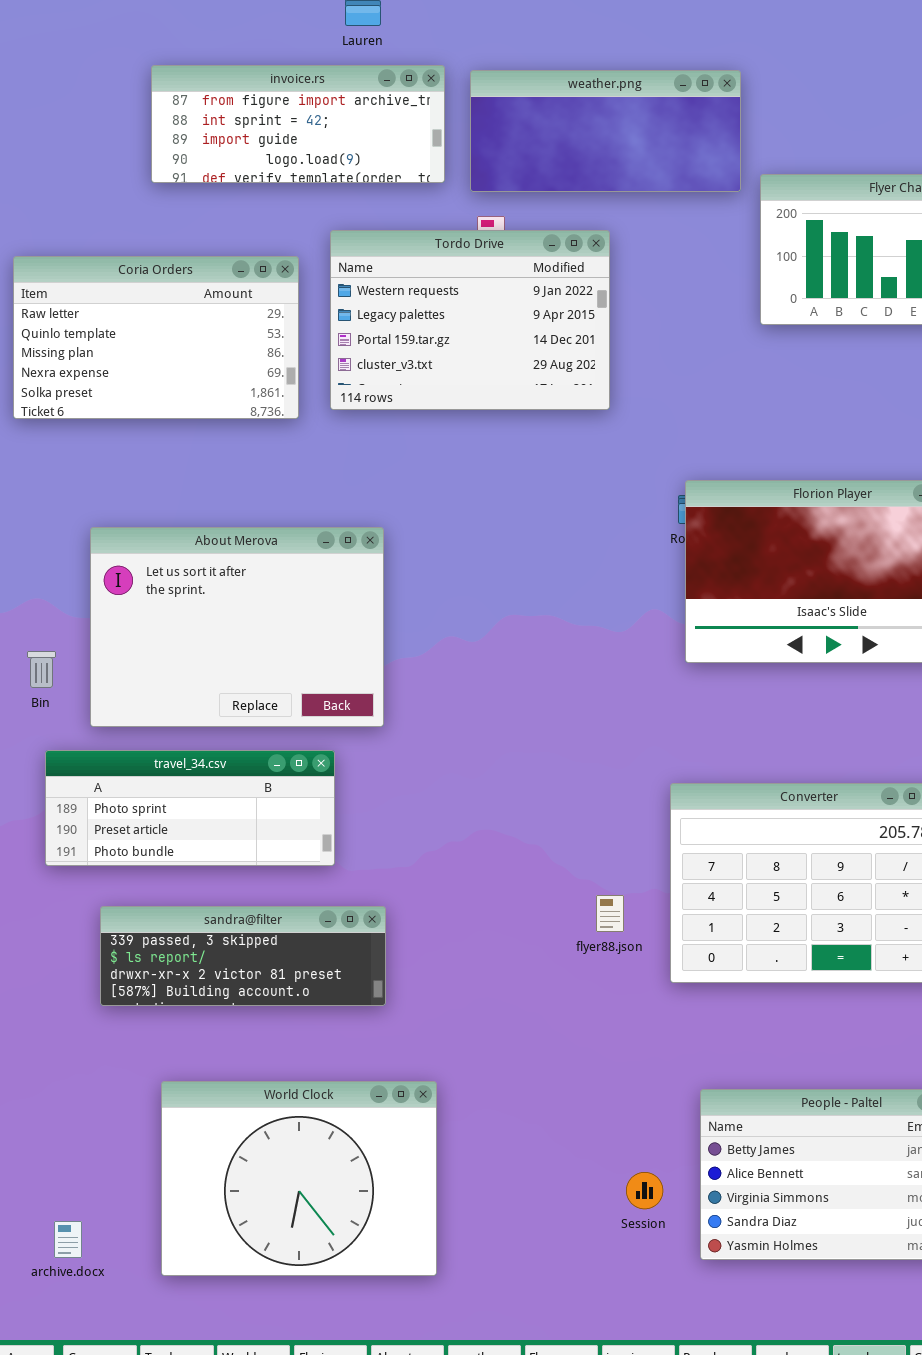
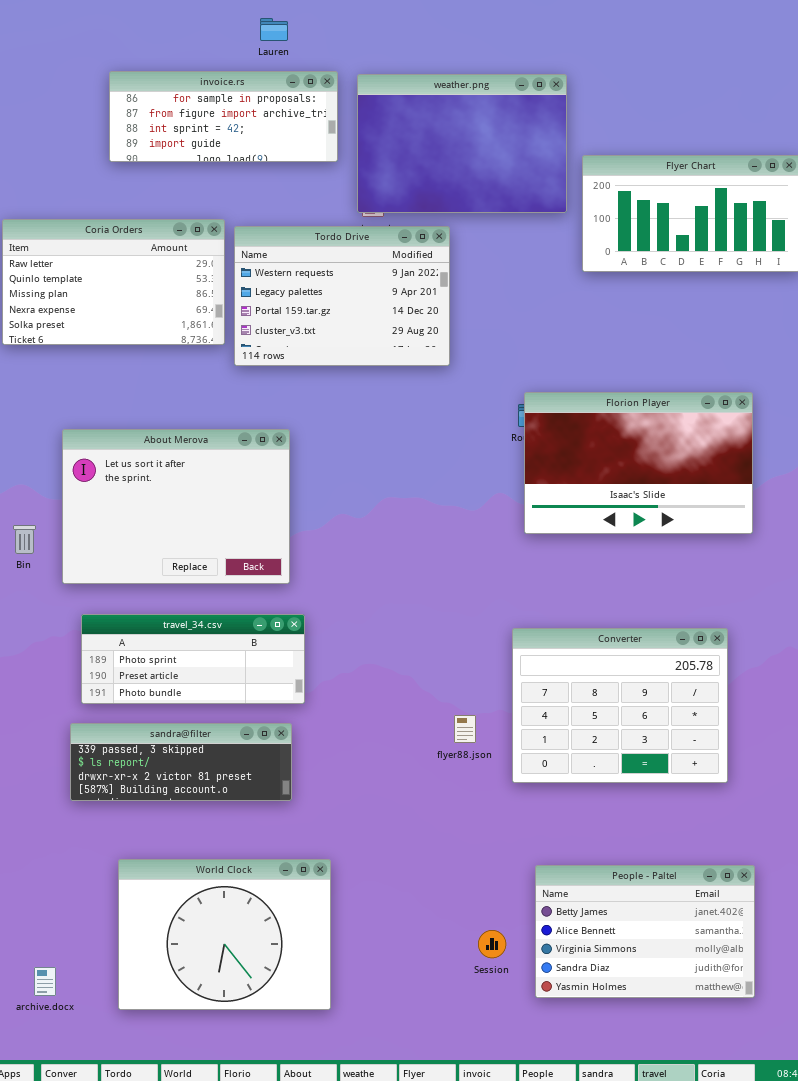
invoice.rs: [151,65,445,183] -> [109,71,338,162], scrolled up 1 row
weather.png: [470,70,741,192] -> [357,74,567,213], resized
Tordo Drive: [330,230,610,410] -> [234,226,450,366], moved
travel_34.csv: [45,750,335,866] -> [81,614,305,704], moved

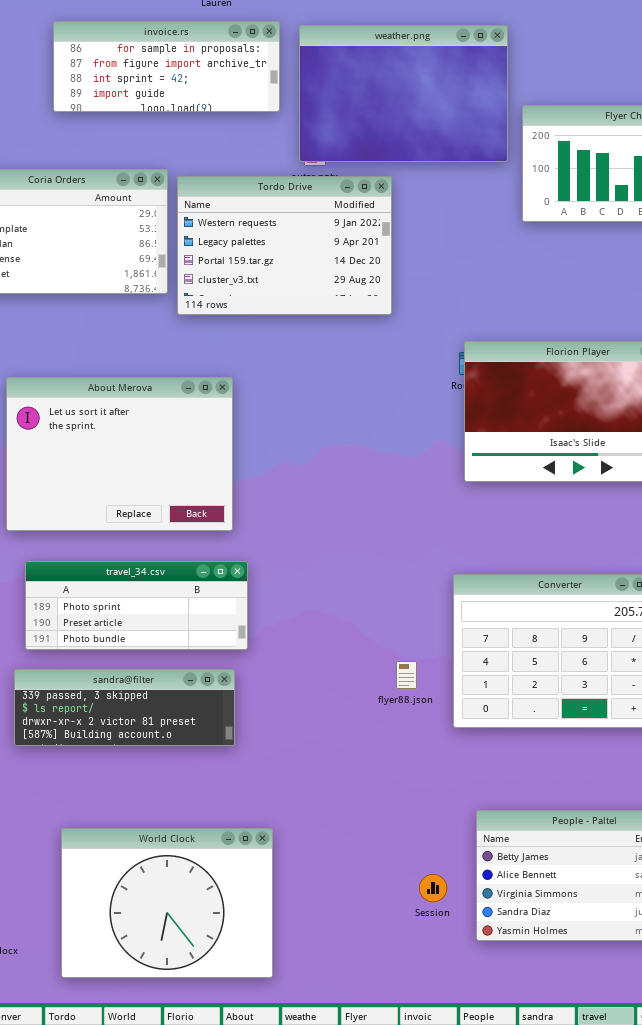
World Clock: [118,859,331,1010] -> [61,828,273,978], moved

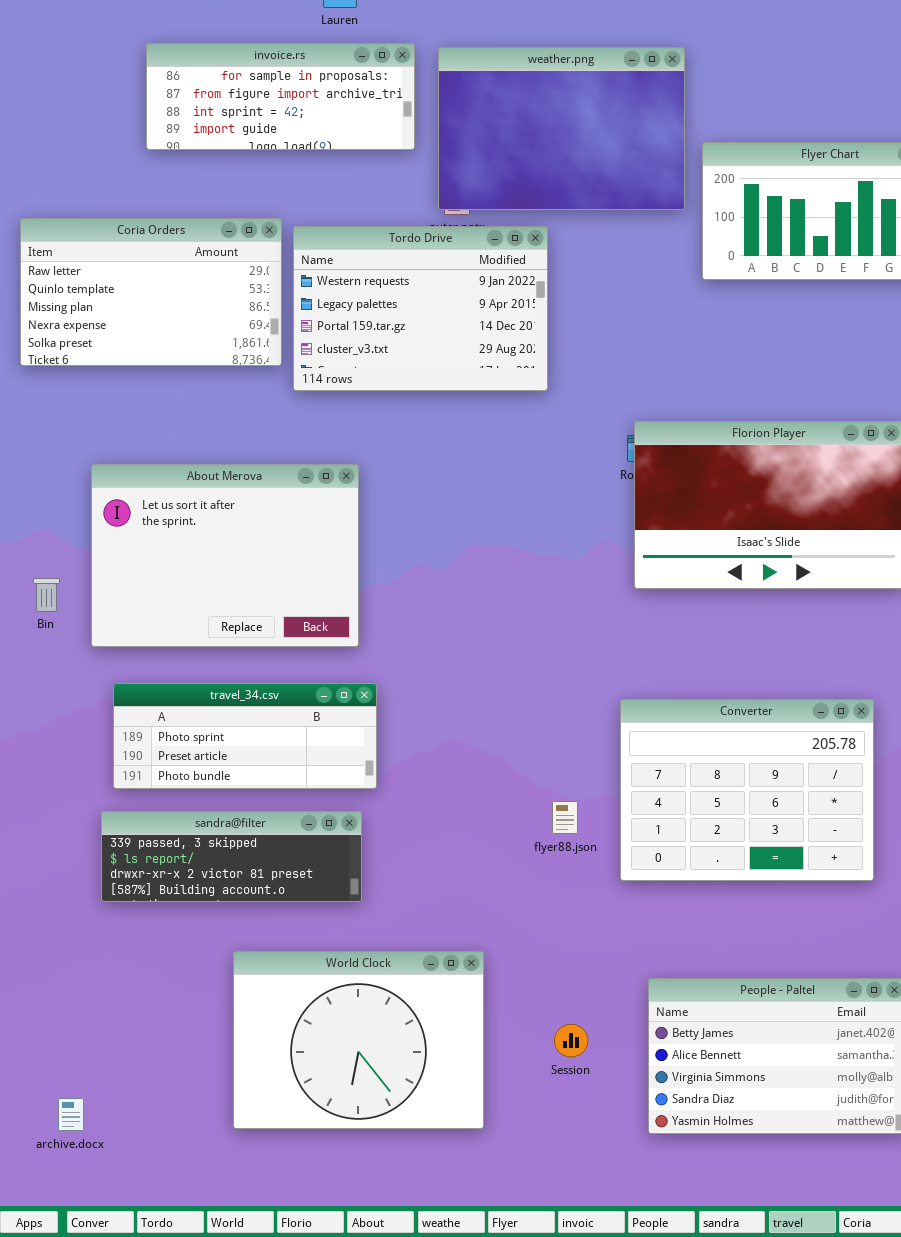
World Clock: [61,828,273,978] -> [233,951,484,1129], moved
Session: [419,874,447,902] -> [554,1024,588,1057], moved

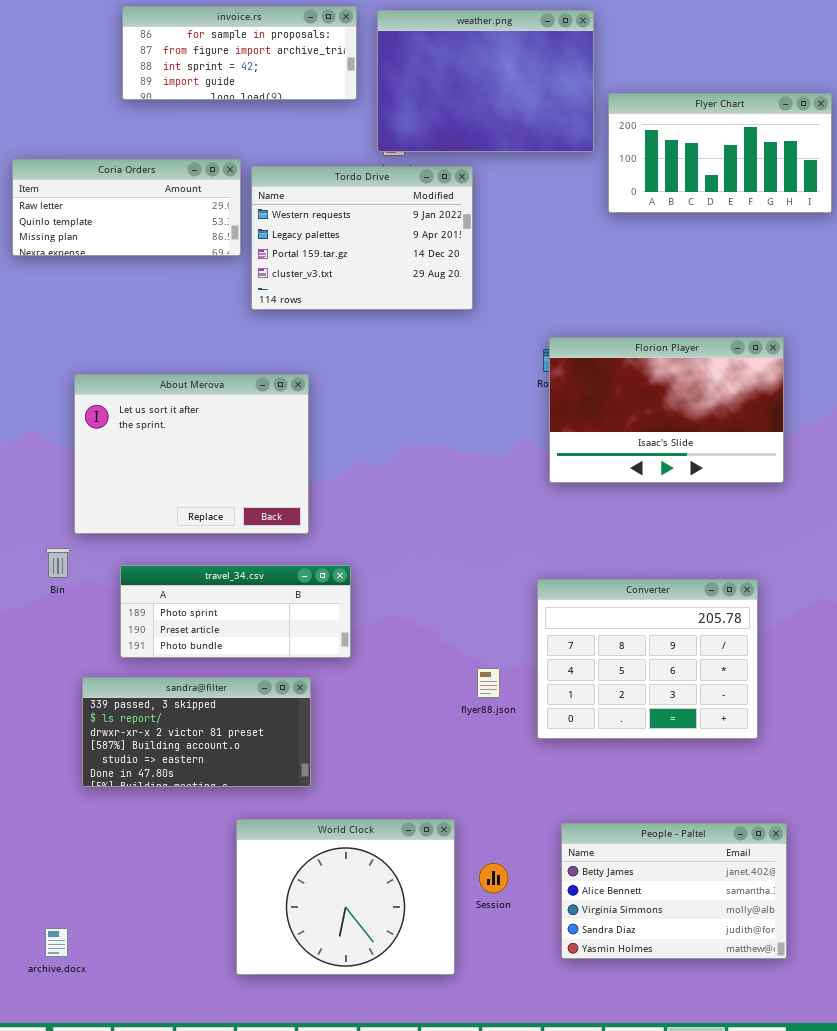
Coria Orders: [20,218,282,366] -> [12,159,241,256], resized
Bin: [33,578,60,612] -> [46,548,70,578], moved
travel_34.csv: [113,683,377,789] -> [120,565,351,658], moved
sandra@filter: [101,811,362,902] -> [82,677,311,787], resized
World Clock: [233,951,484,1129] -> [236,819,455,975], moved

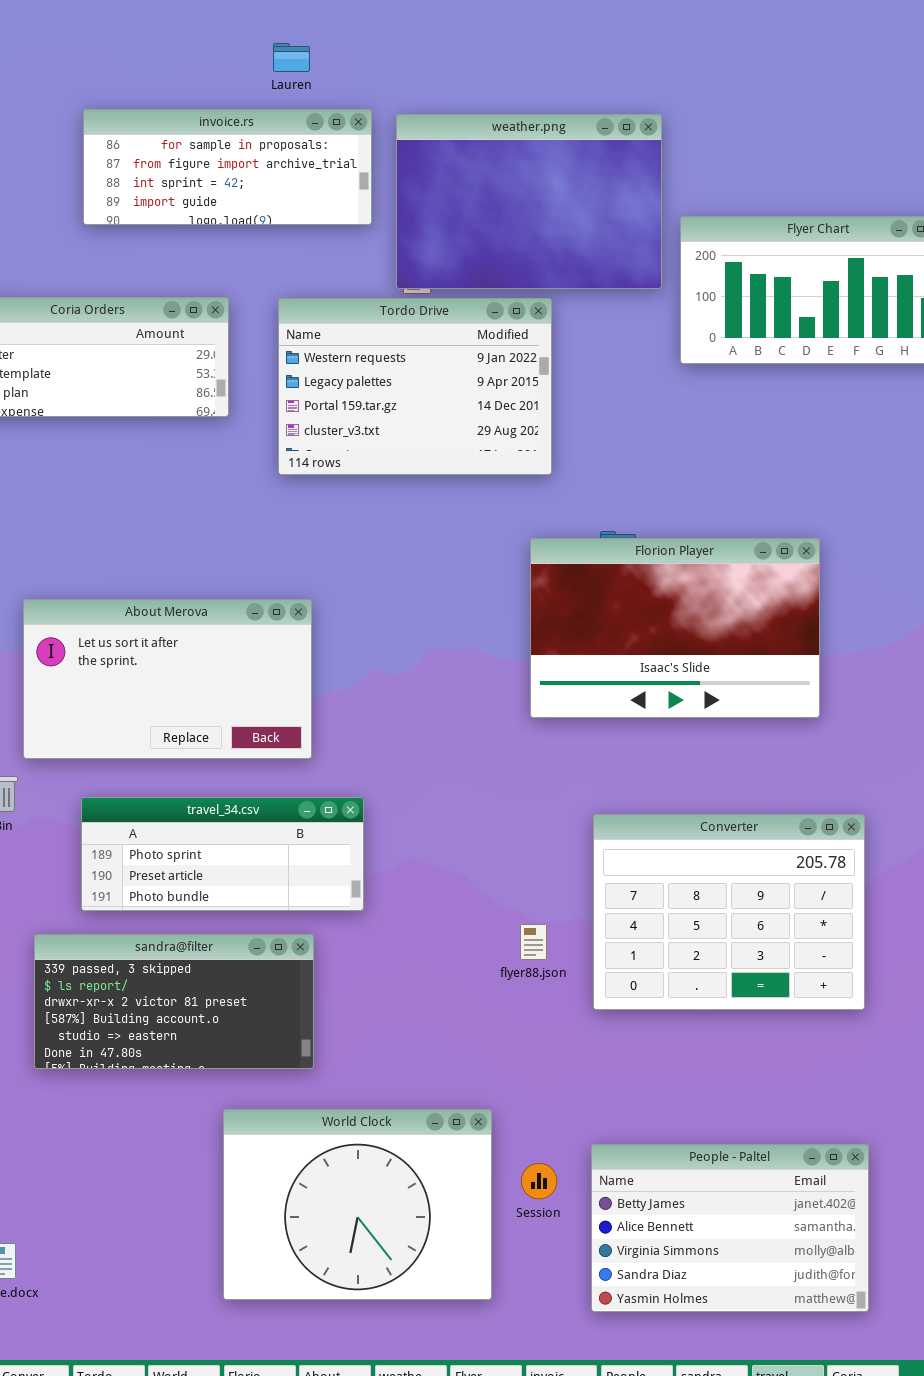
Tordo Drive: [251,166,473,310] -> [278,298,552,475], moved
Florion Player: [549,337,784,483] -> [530,538,820,718], moved
About Merova: [74,374,309,534] -> [23,599,312,759], resized
People - Paltel: [561,823,787,959] -> [591,1144,869,1312], moved

